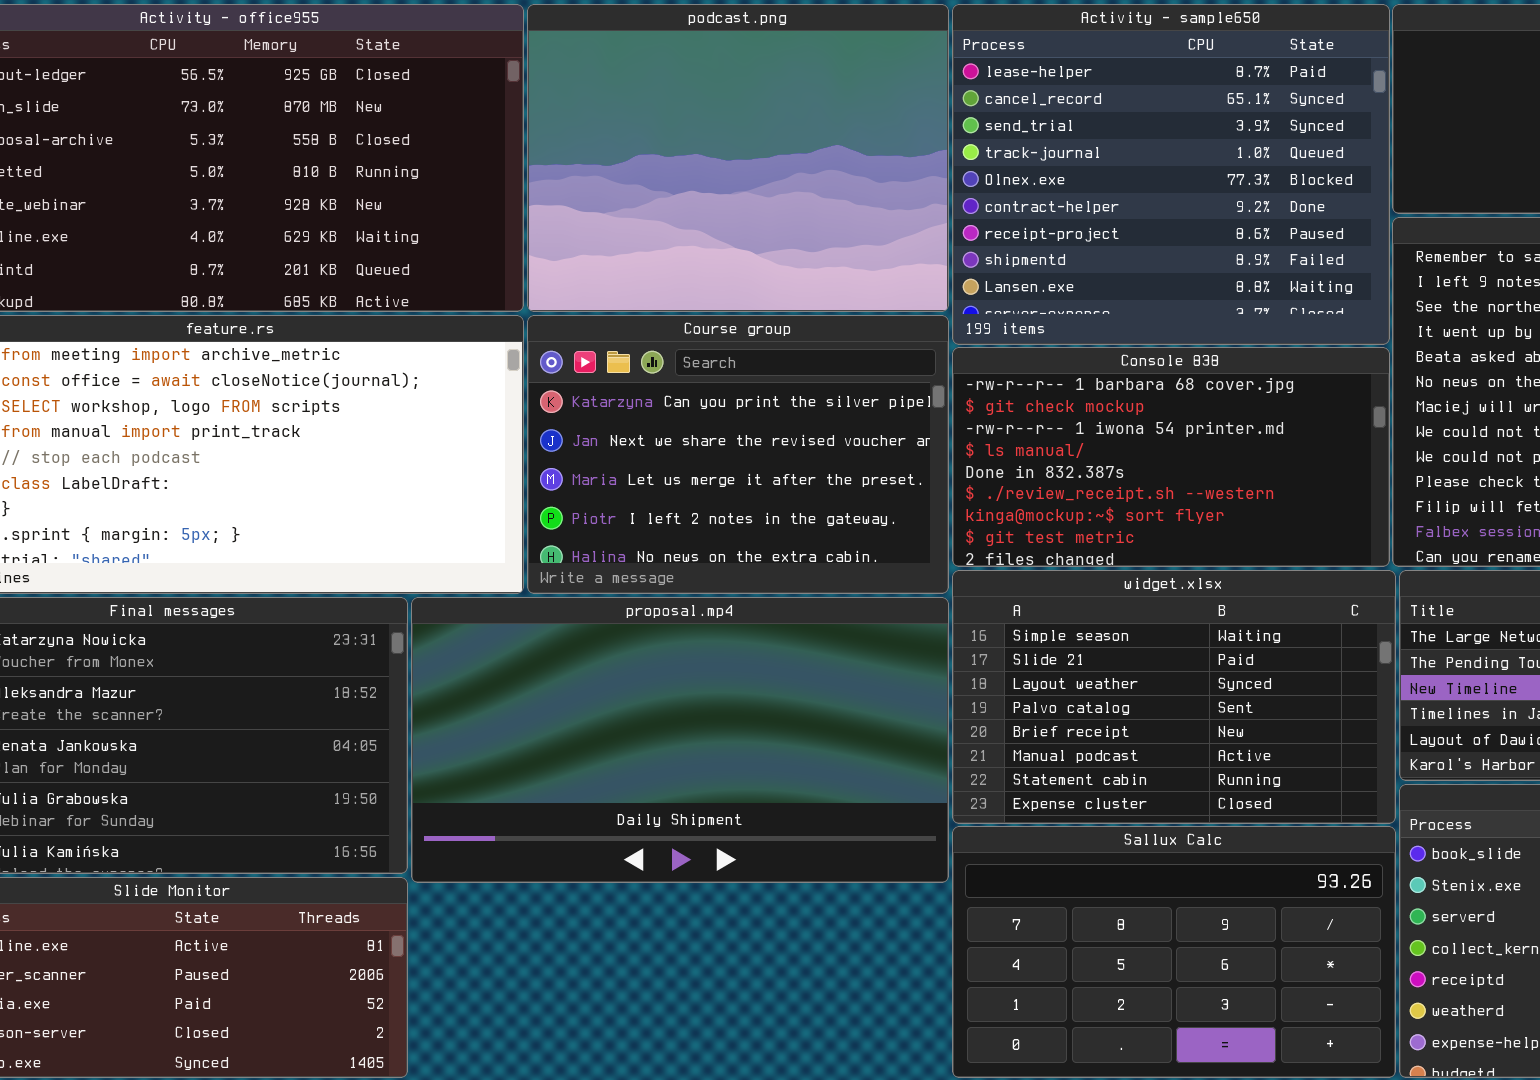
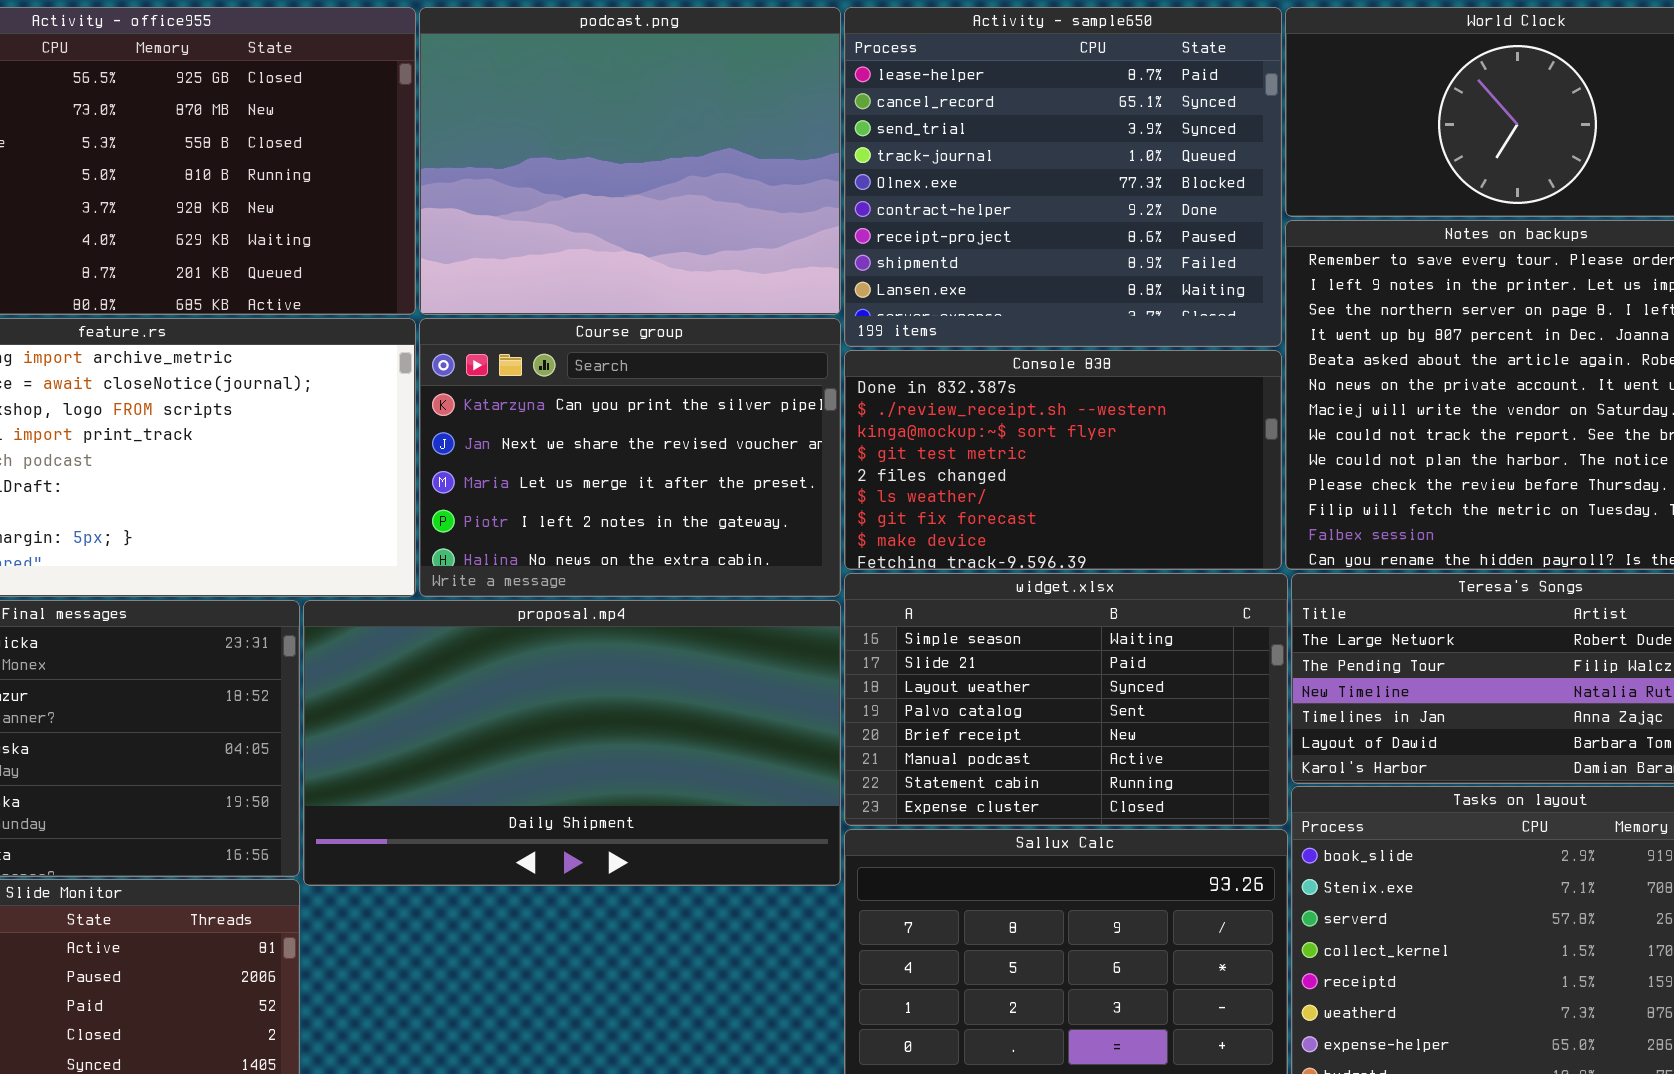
Console 838: [952,347,1390,567] -> [844,350,1282,570], scrolled down 4 rows

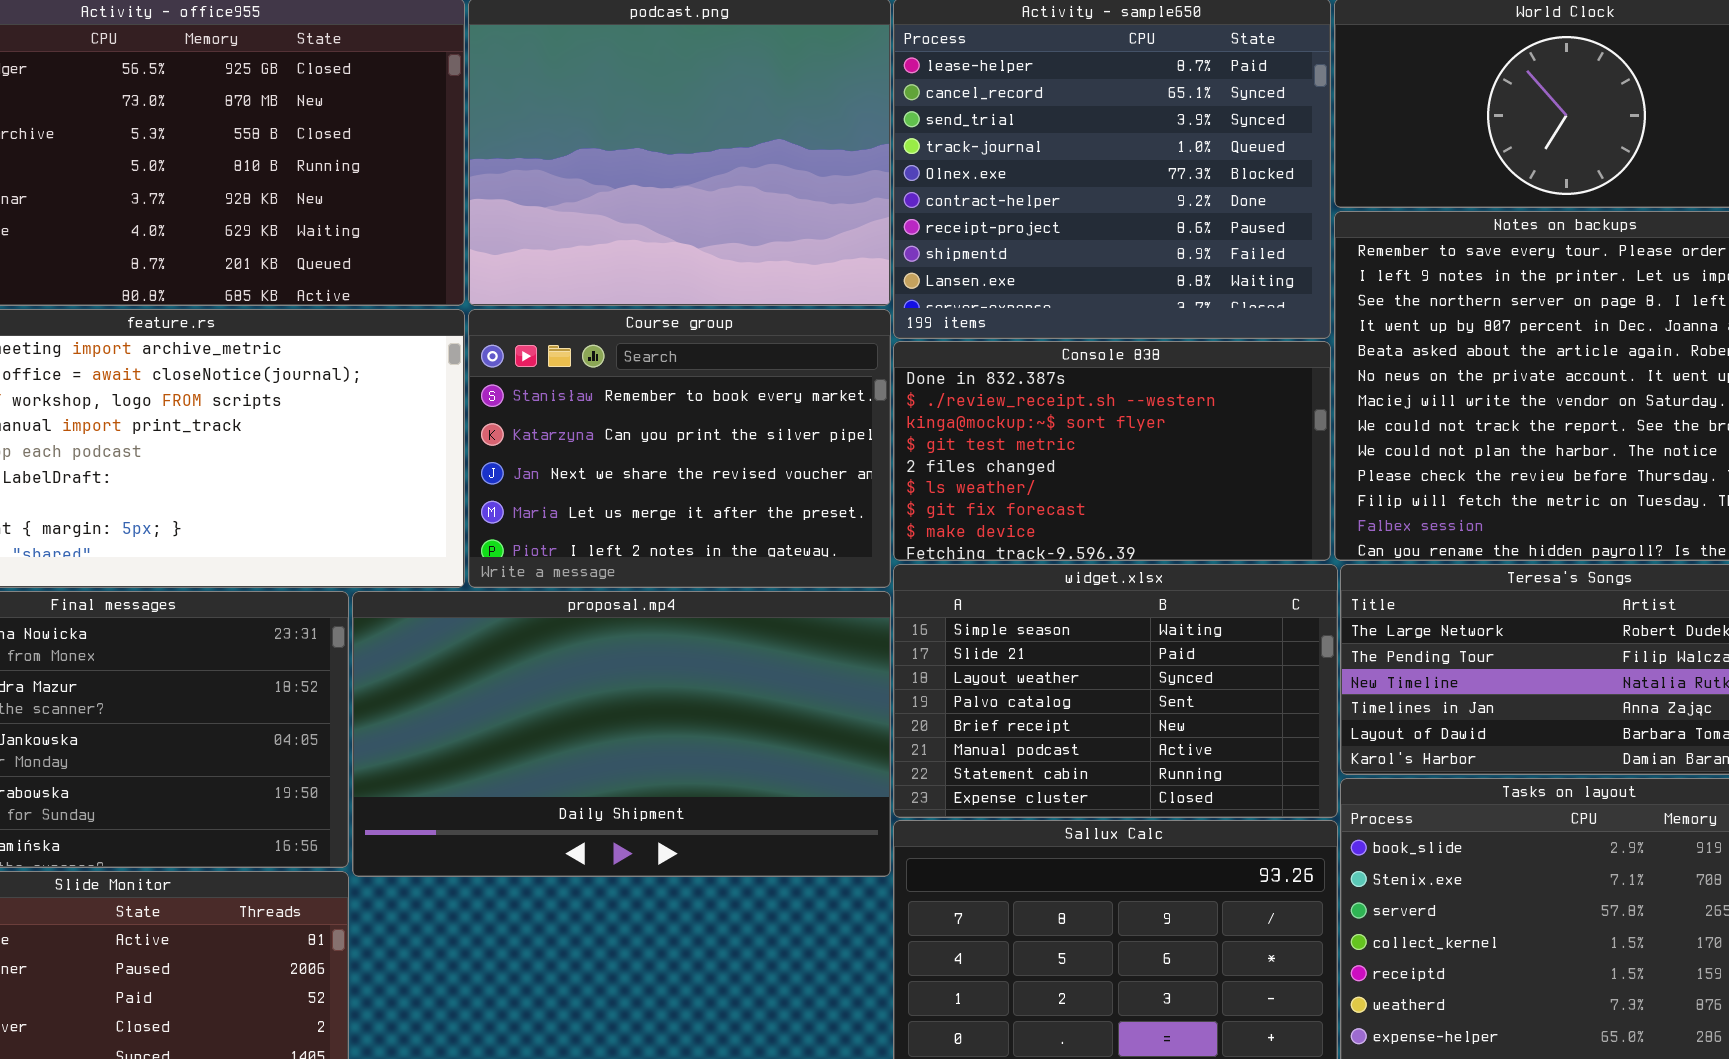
Course group: [419,318,841,597] -> [468,309,891,588], scrolled up 1 row

